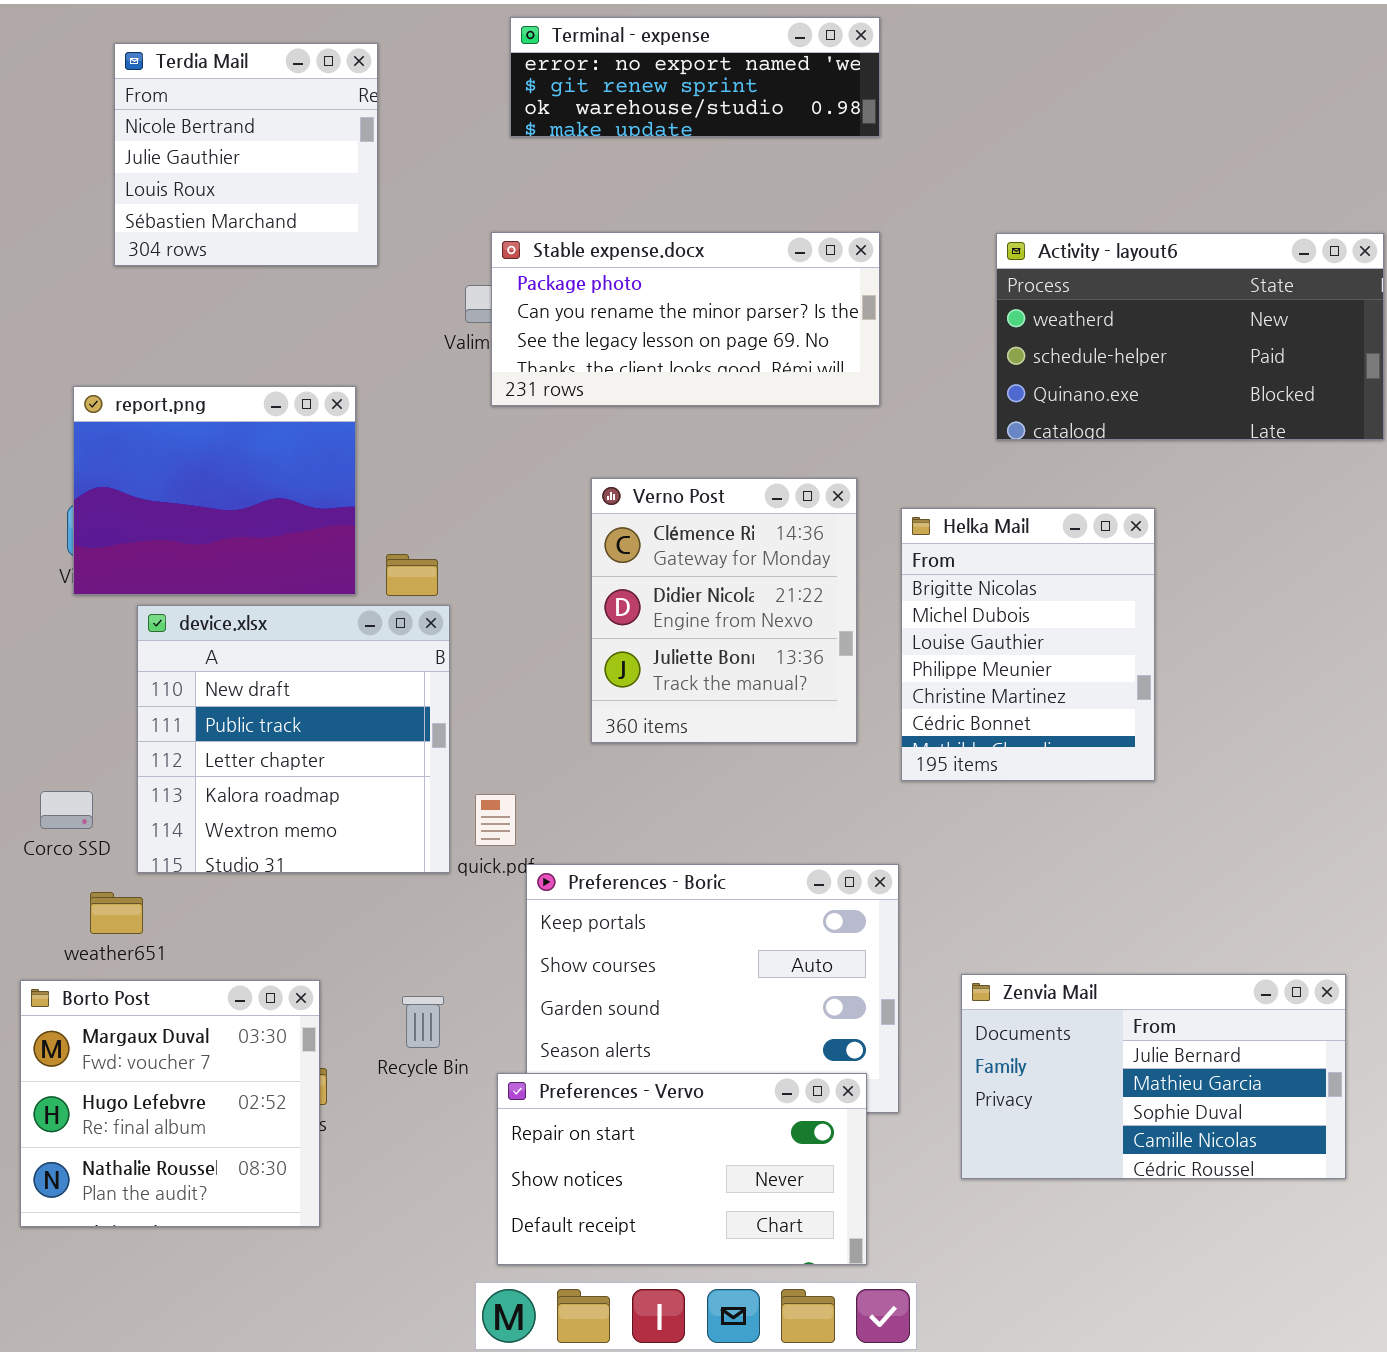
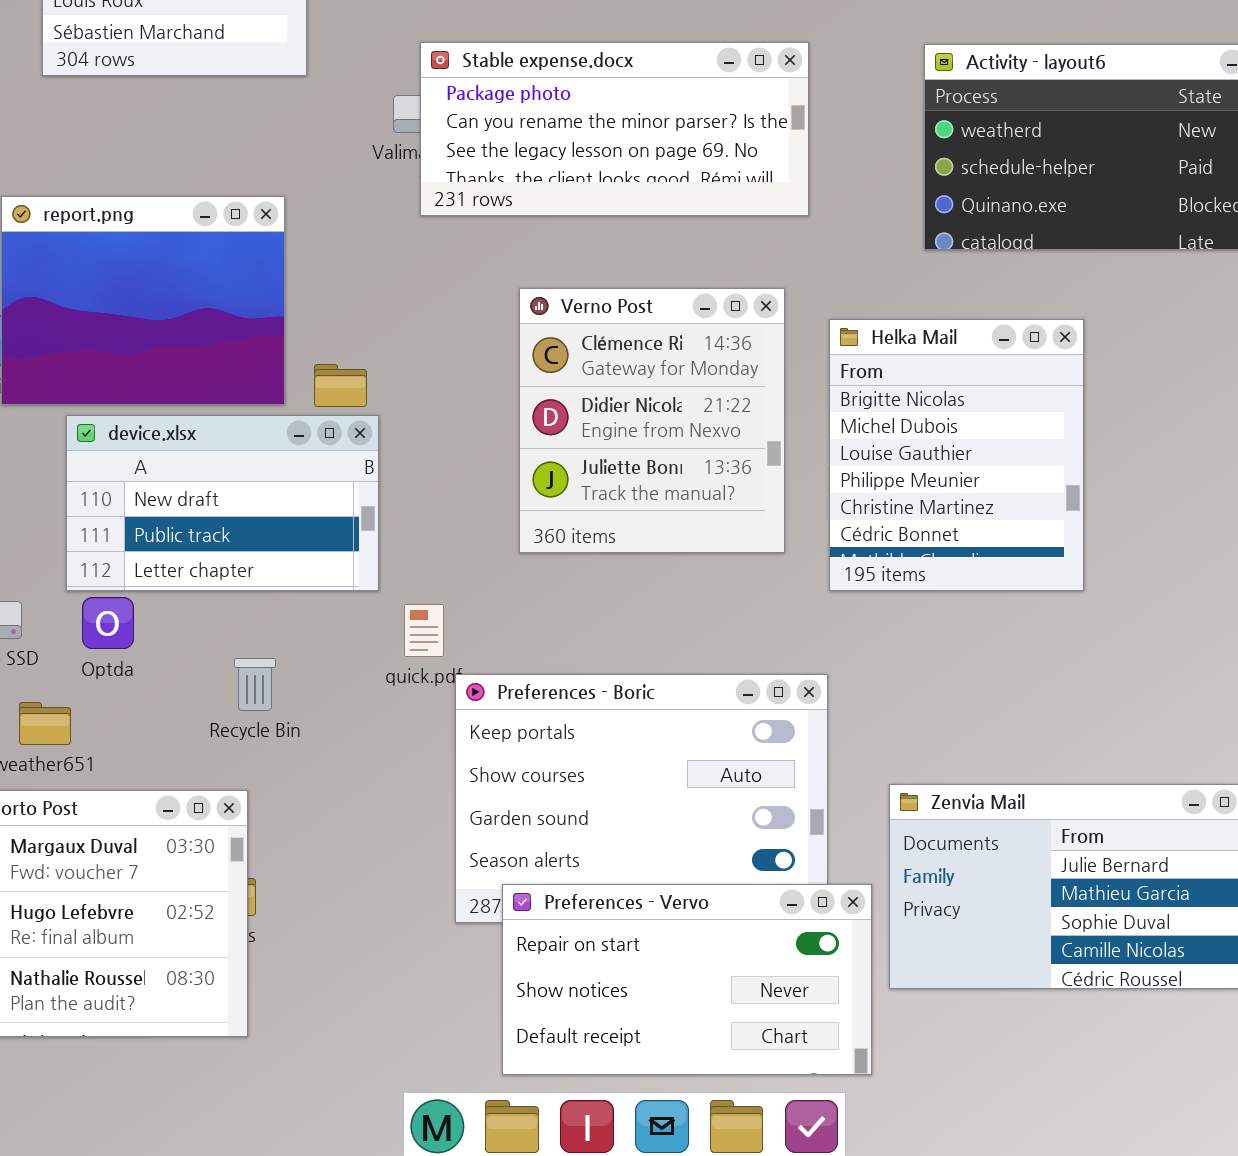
device.xlsx: [137,605,450,873] -> [66,415,379,591], resized
Recycle Bin: [402,996,444,1048] -> [234,658,276,711], moved
Preferences - Vervo: [497,1073,867,1265] -> [502,884,872,1075], moved

